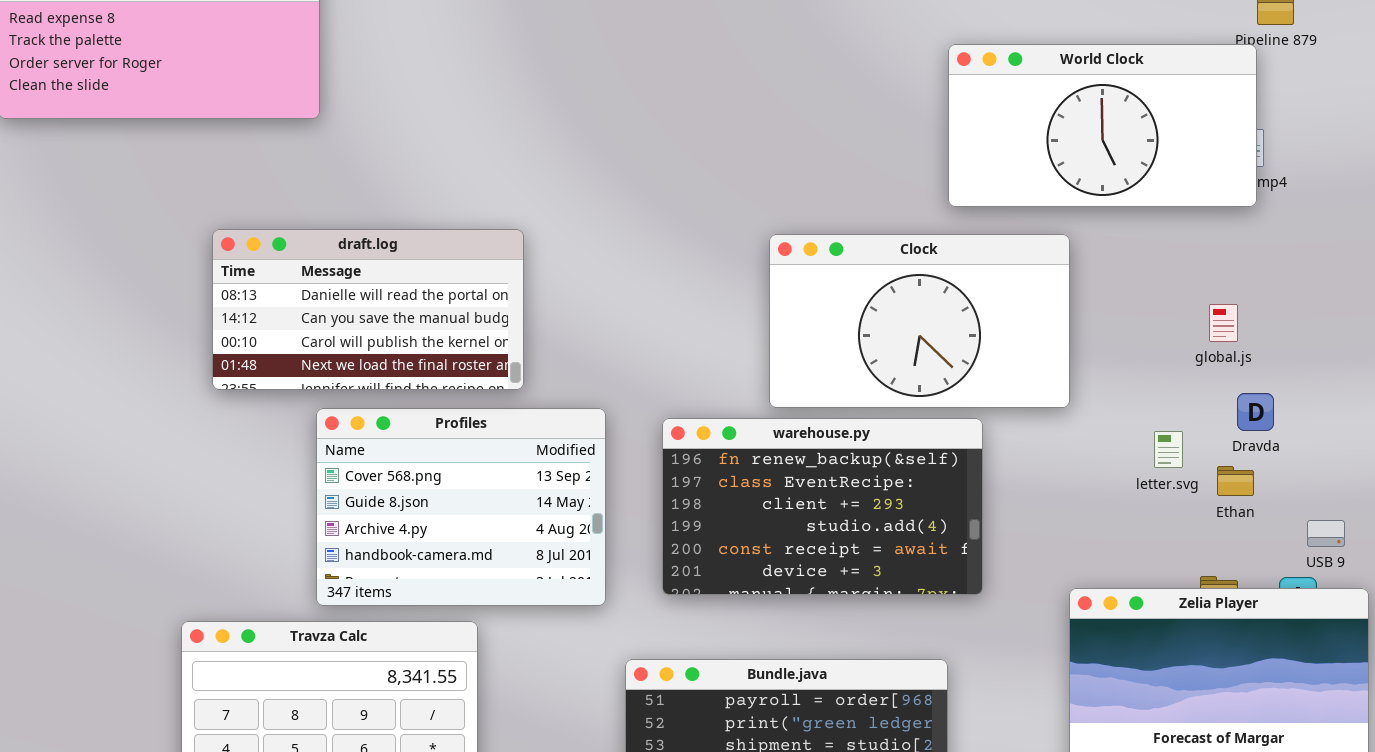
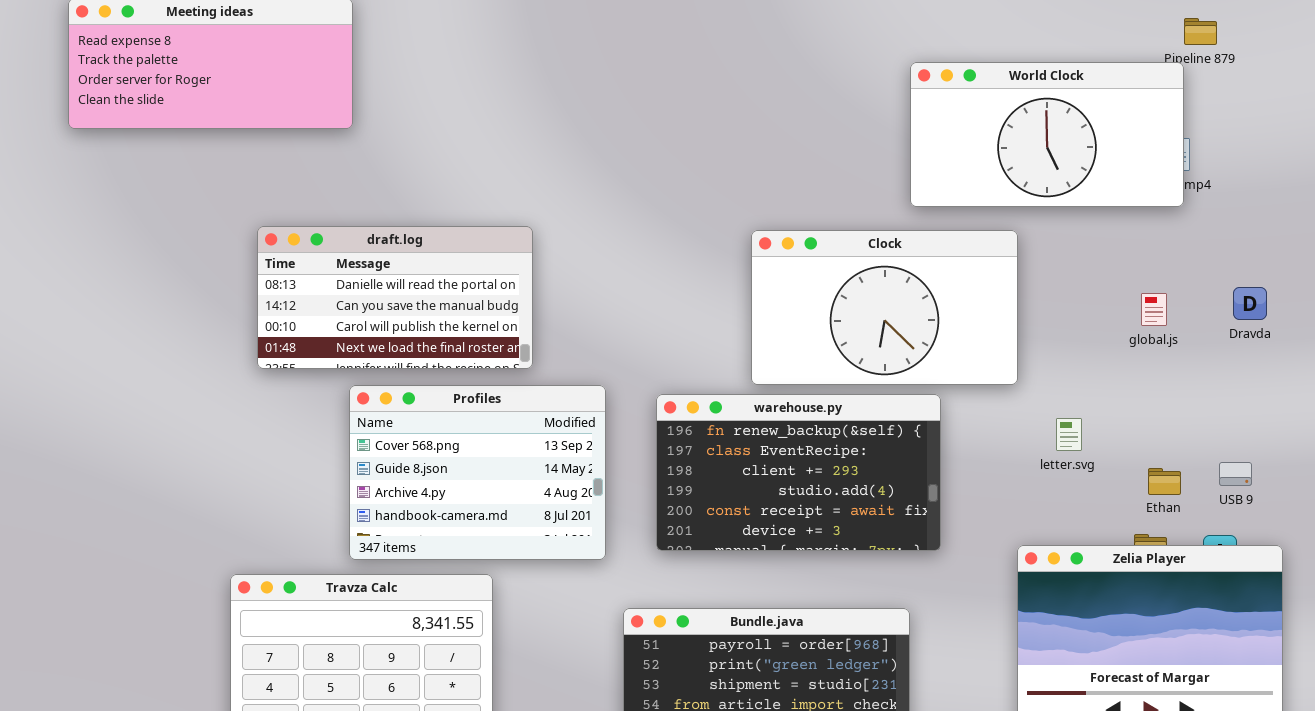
Dravda: [1237,393,1274,431] -> [1233,287,1267,320], moved
letter.svg: [1154,431,1183,468] -> [1056,418,1082,451], moved
Ethan: [1217,466,1254,496] -> [1148,468,1181,495], moved
USB 9: [1307,520,1345,547] -> [1219,462,1252,486], moved

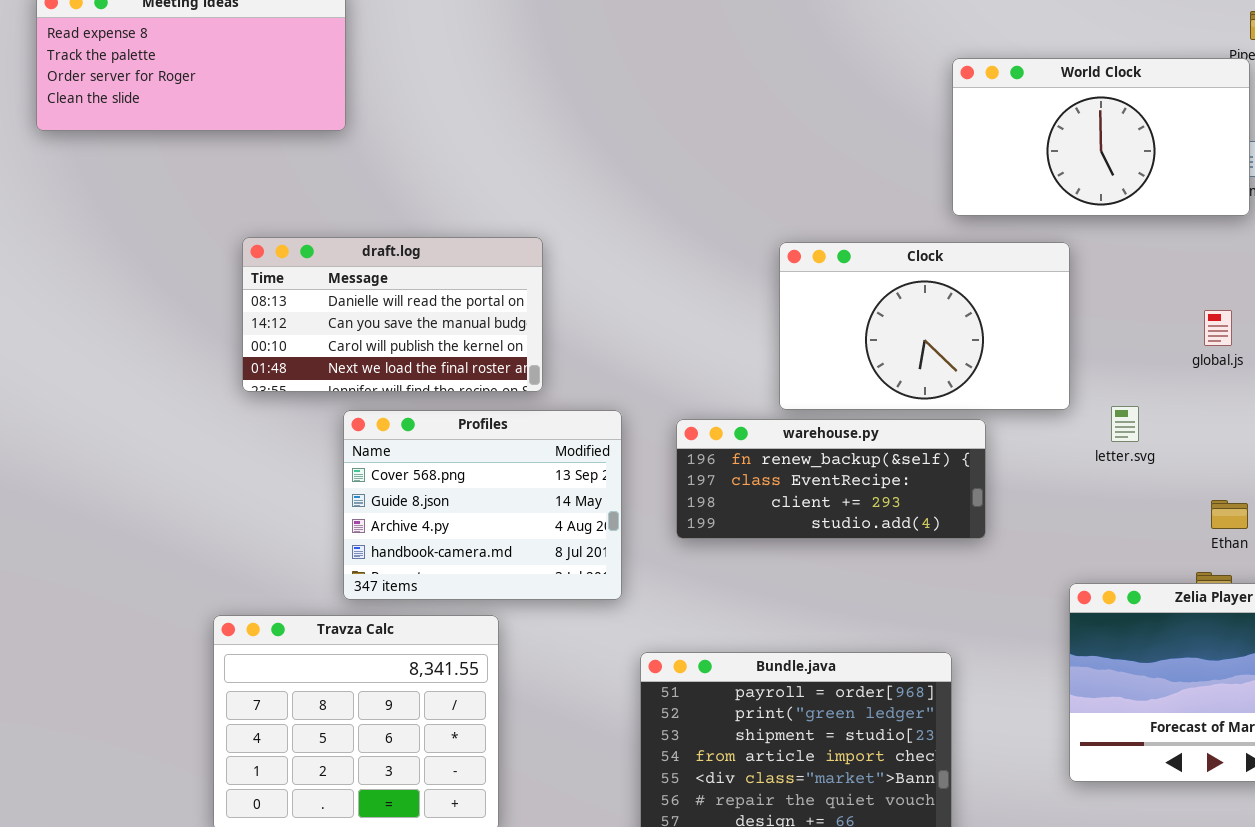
warehouse.py: [656,394,941,551] -> [676,419,986,539], resized
letter.svg: [1056,418,1082,451] -> [1111,406,1139,442], moved

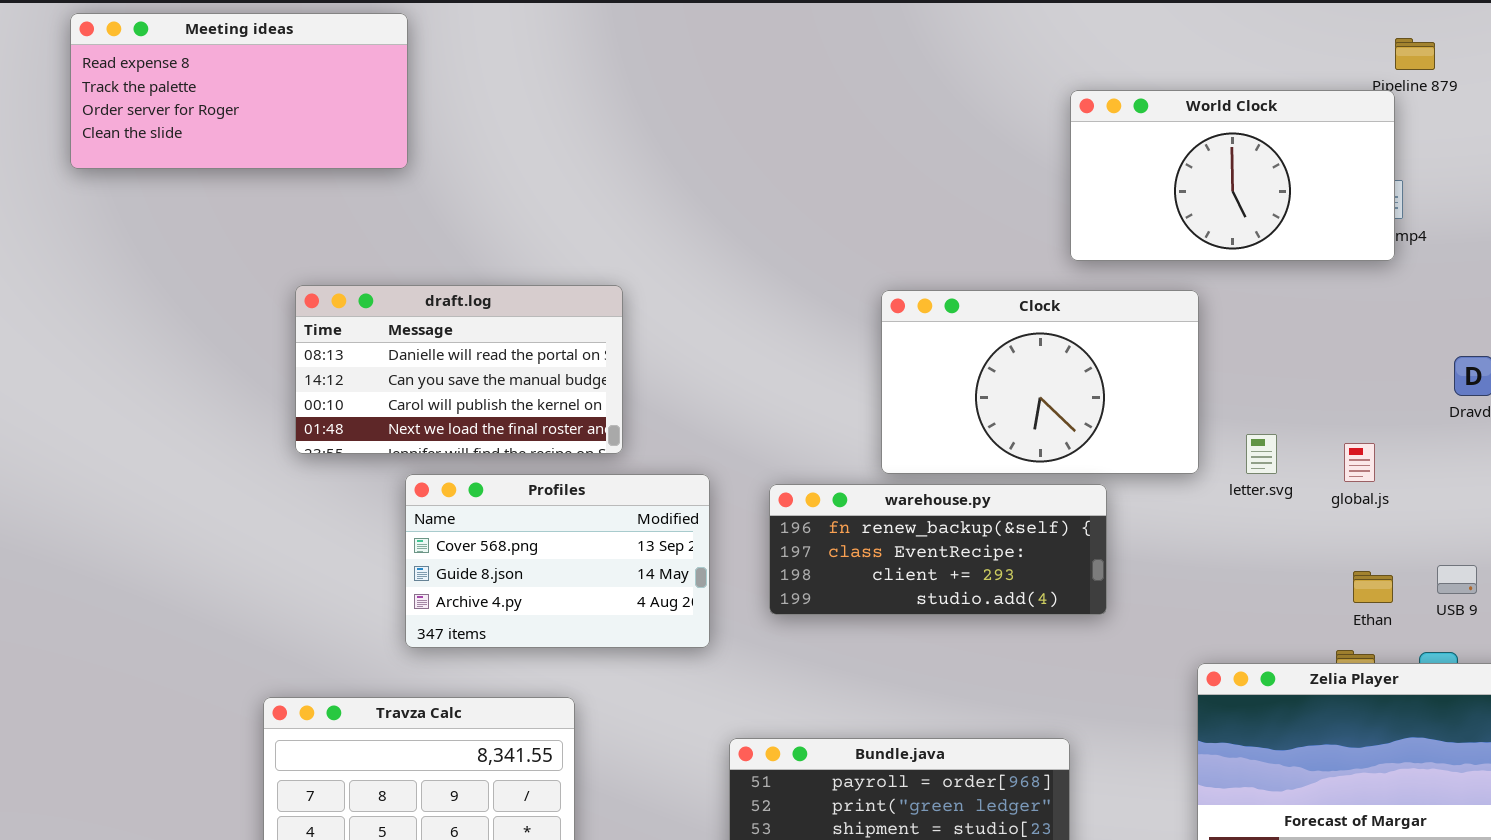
global.js: [1204,310,1232,346] -> [1344,443,1375,482], moved
letter.svg: [1111,406,1139,442] -> [1246,434,1277,474], moved
Profiles: [343,410,622,600] -> [405,474,710,648], resized

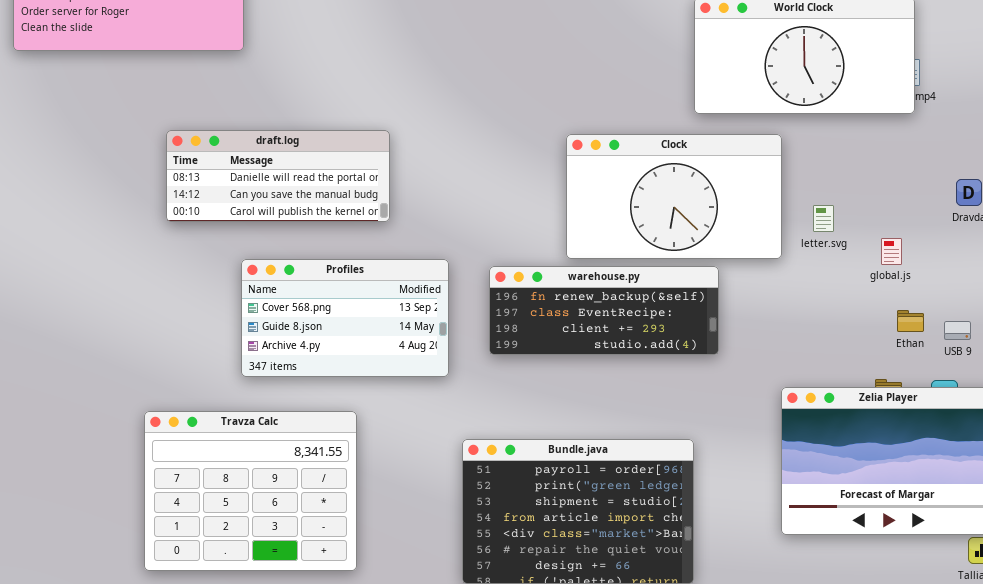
draft.log: [295,285,623,454] -> [166,130,390,222], resized
letter.svg: [1246,434,1277,474] -> [813,205,834,232], moved
Ethan: [1353,571,1393,603] -> [897,310,924,332], moved

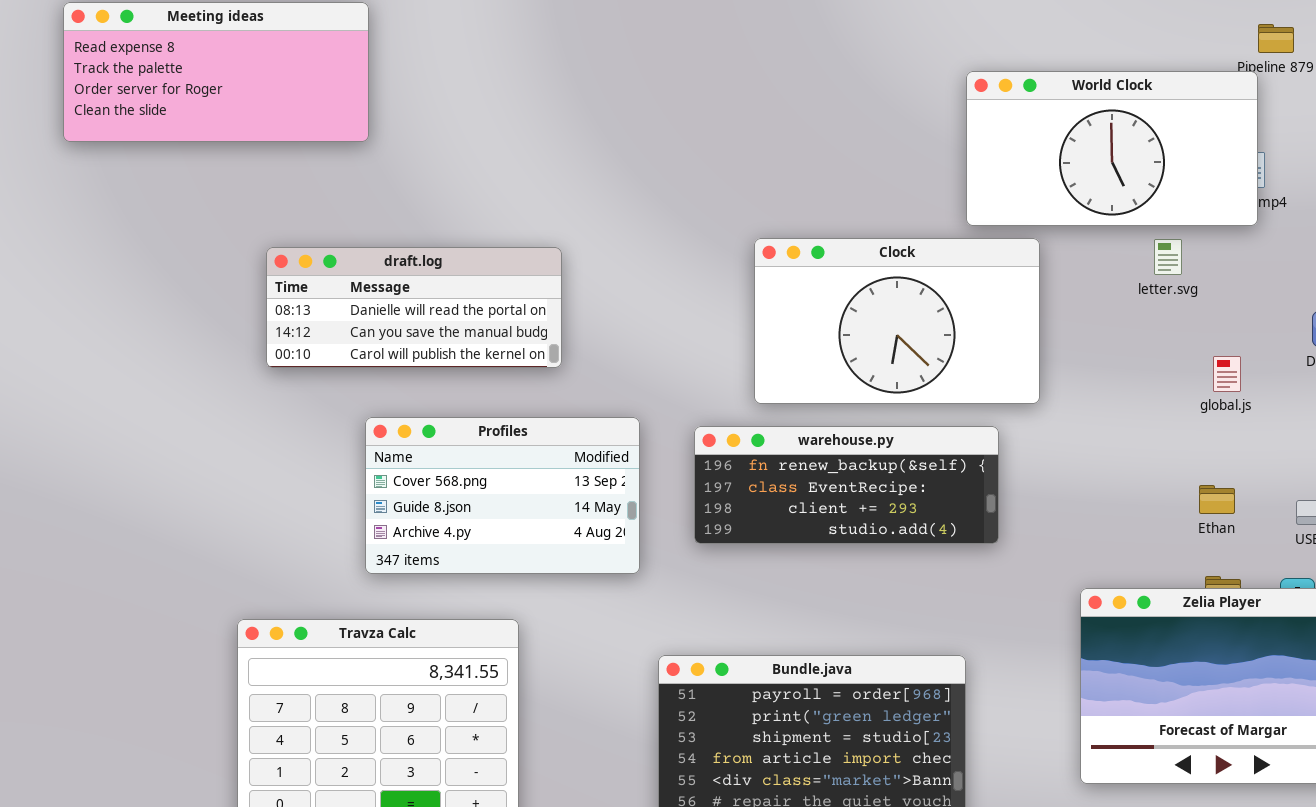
Clock: [566,134,782,259] -> [754,238,1040,404], moved
letter.svg: [813,205,834,232] -> [1154,239,1182,275], moved
global.js: [881,238,902,265] -> [1213,356,1241,392], moved
Ethan: [897,310,924,332] -> [1199,485,1235,514], moved

